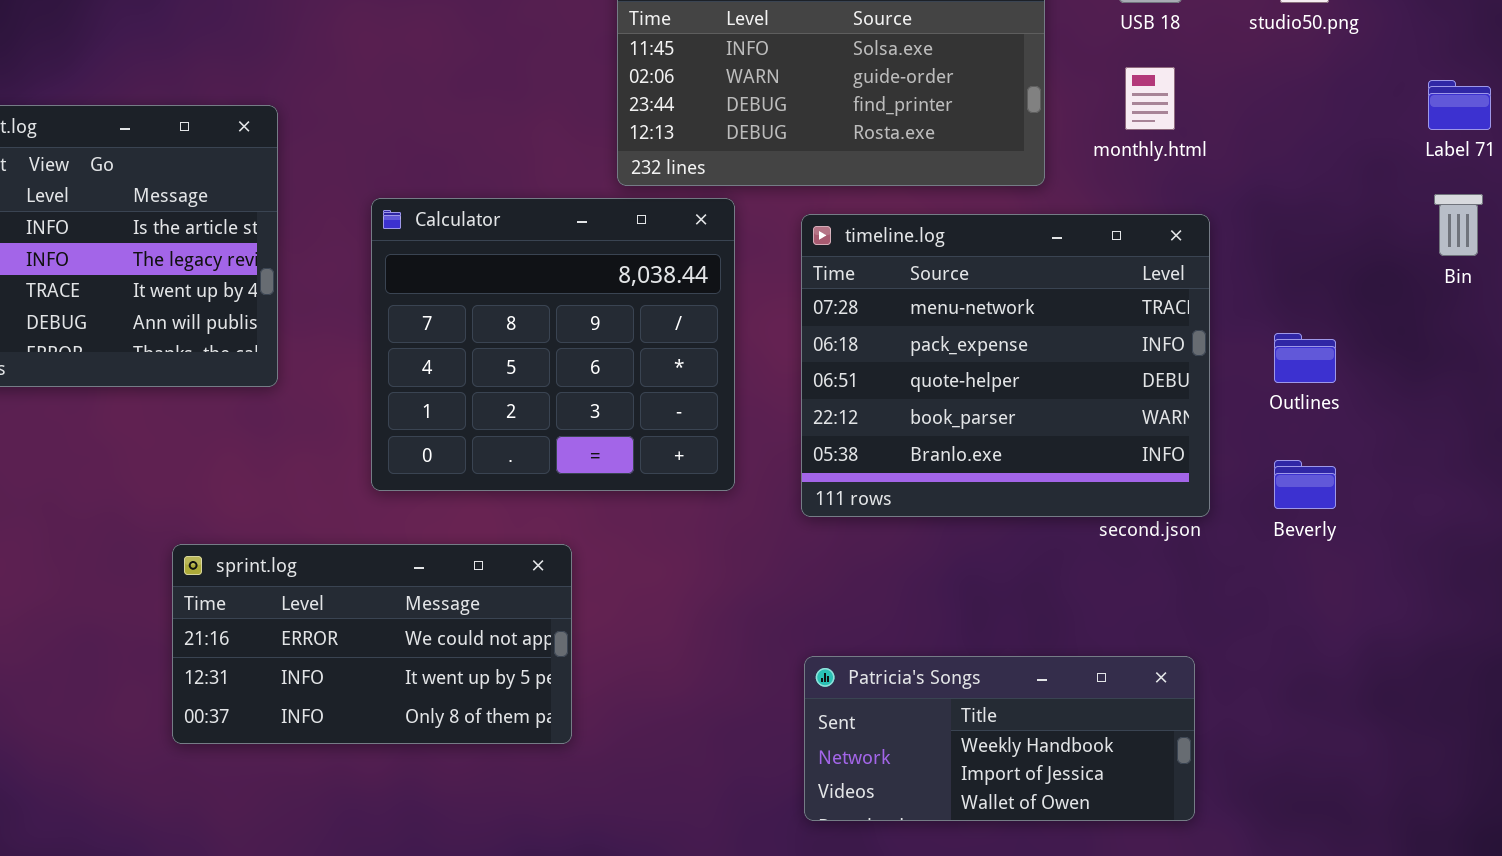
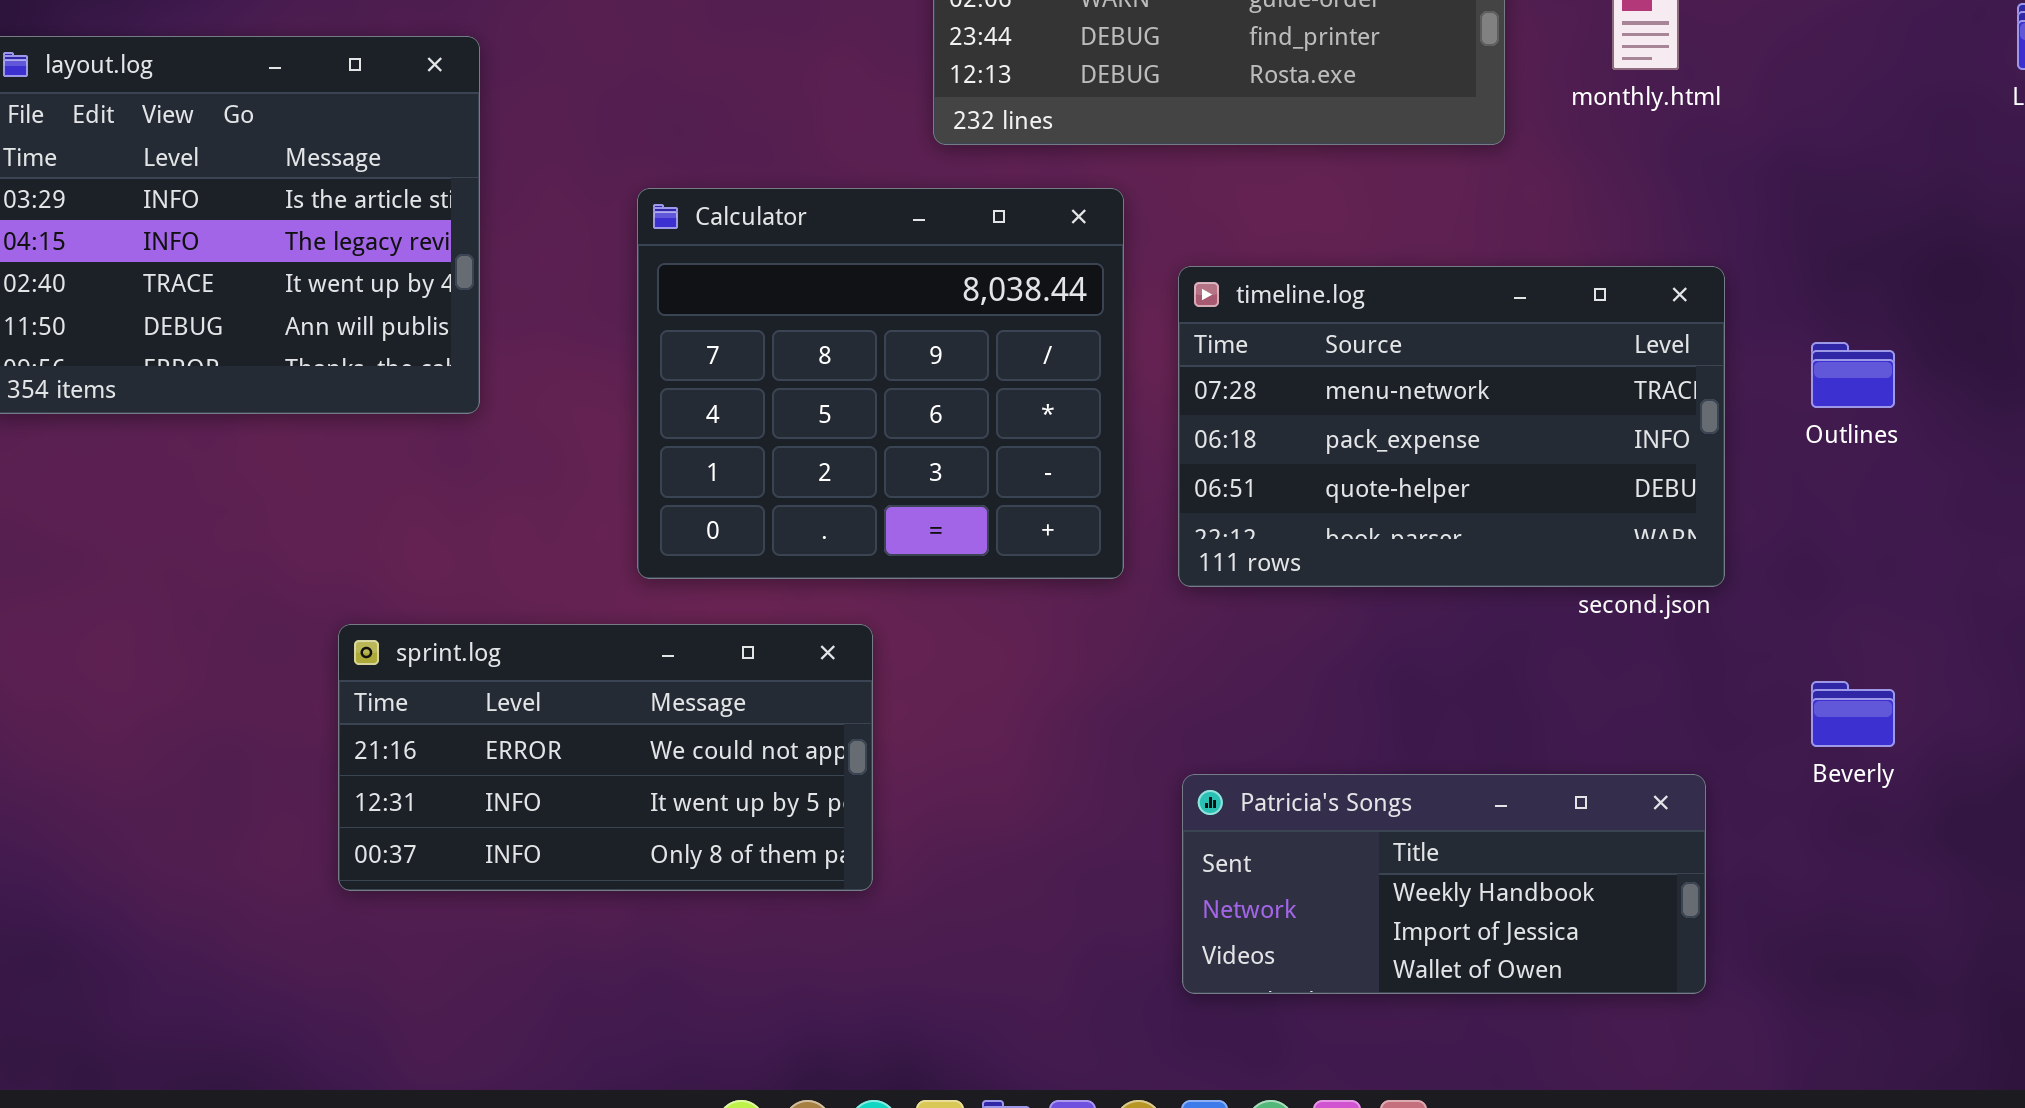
Calculator: [371,198,735,491] -> [637,188,1124,579], moved
timeline.log: [801,214,1210,517] -> [1178,266,1725,587], resized
Beverly: [1274,460,1336,509] -> [1811,681,1895,747], moved

